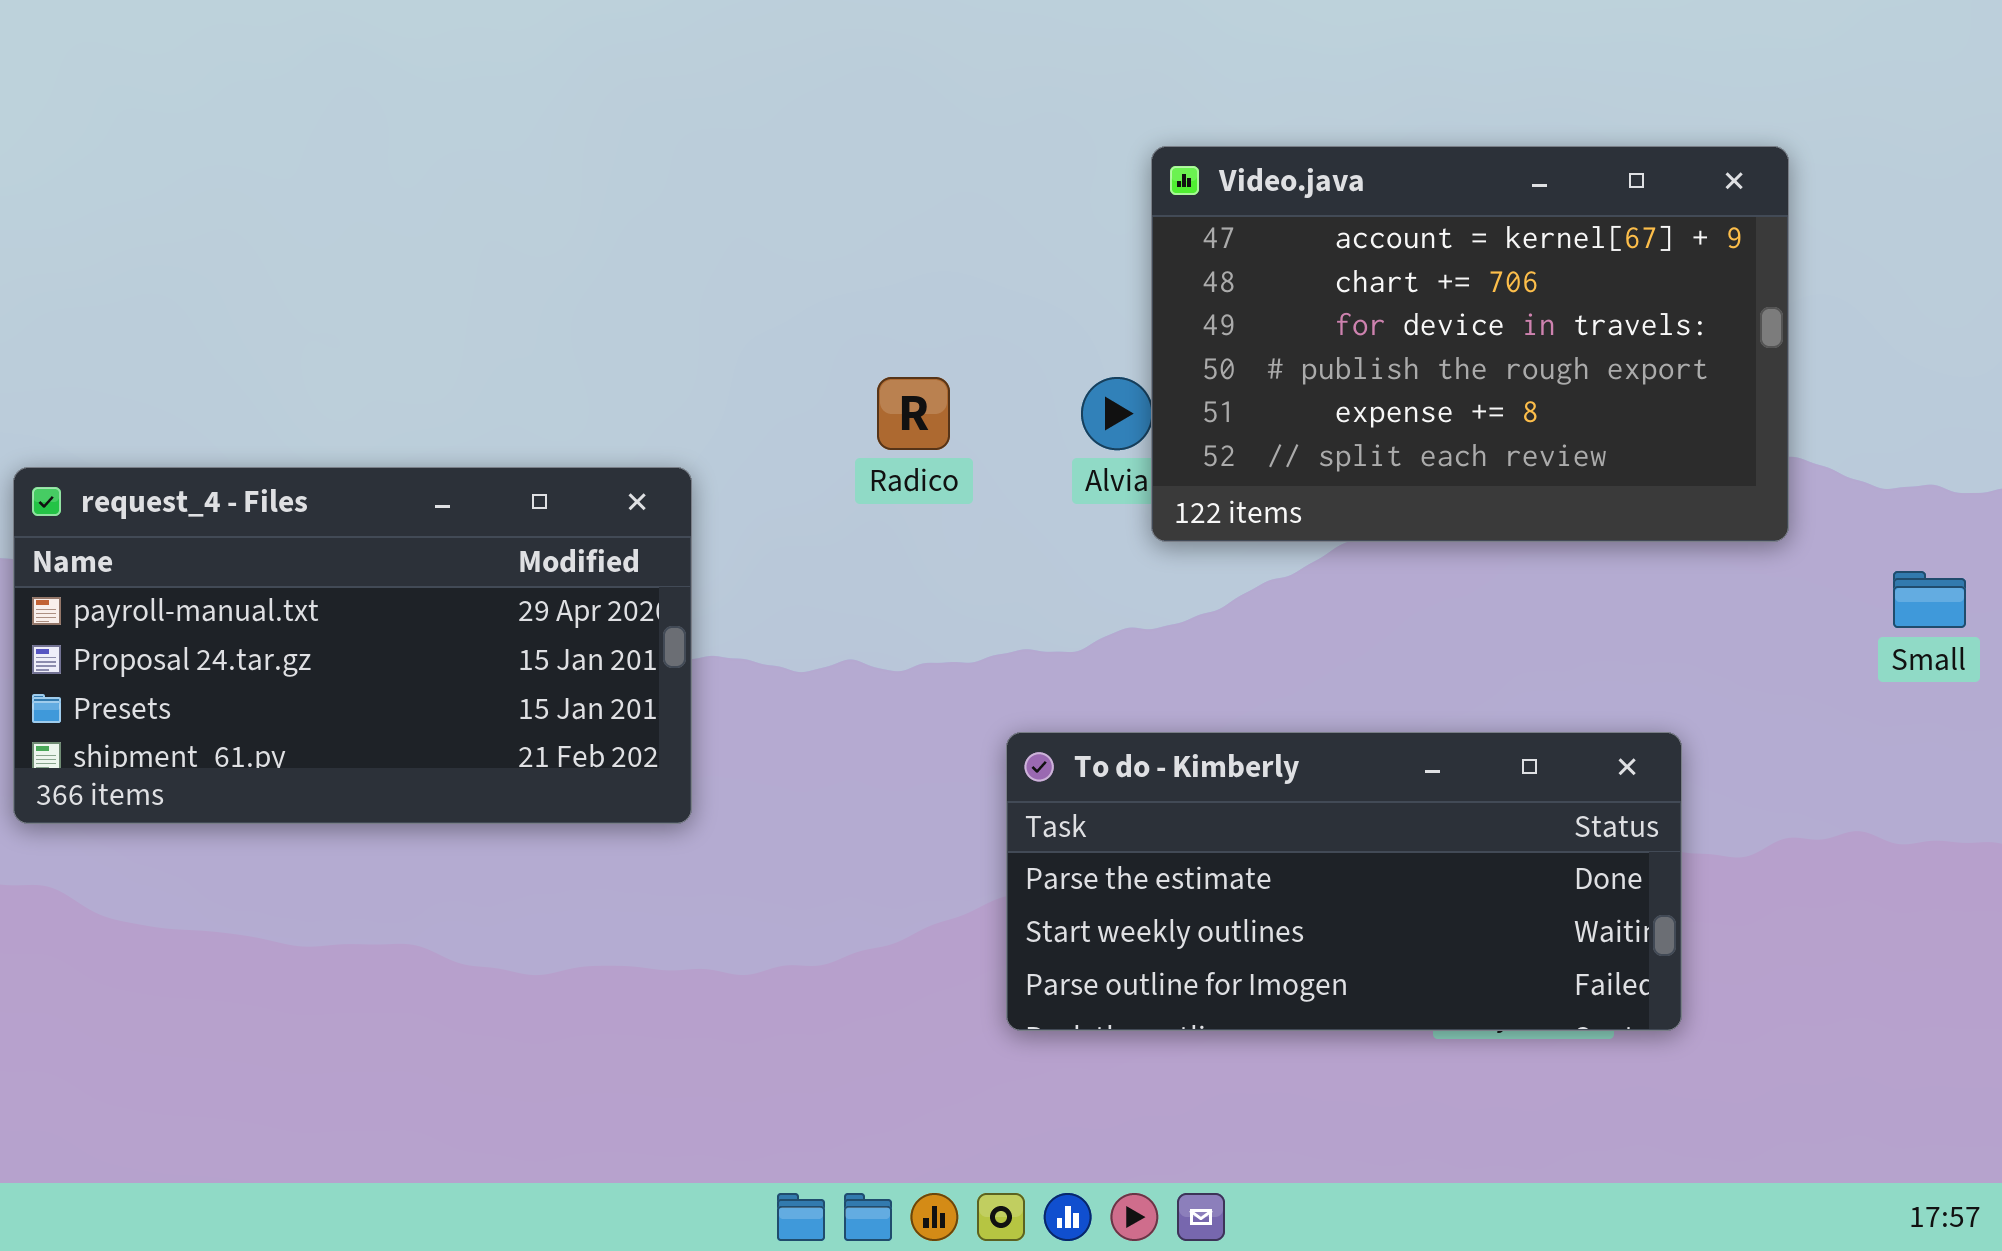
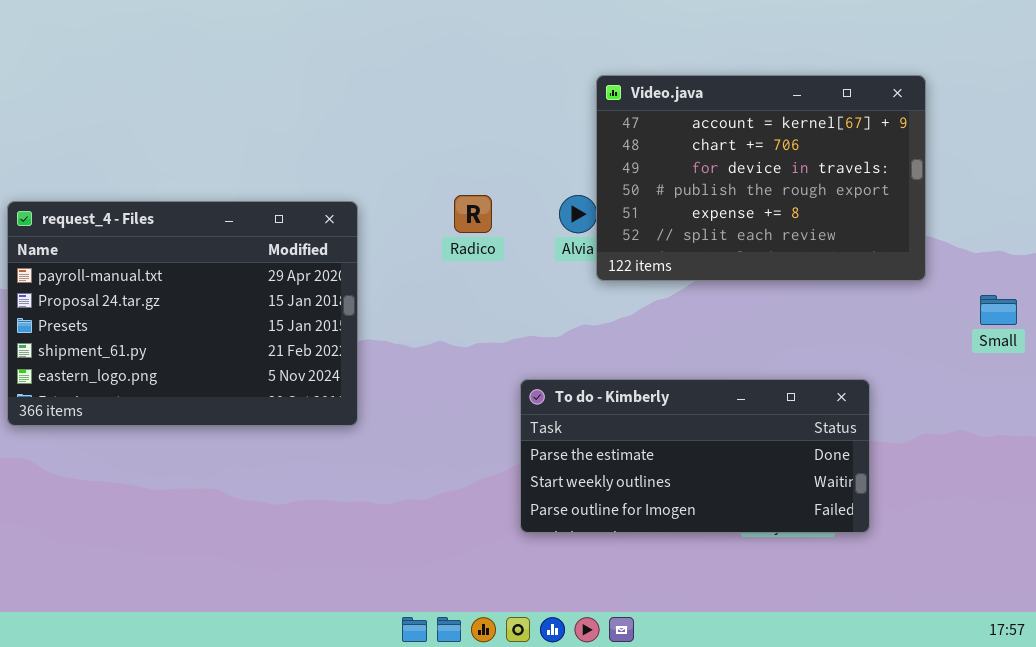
request_4 - Files: [13,467,692,824] -> [7,201,358,426], resized

